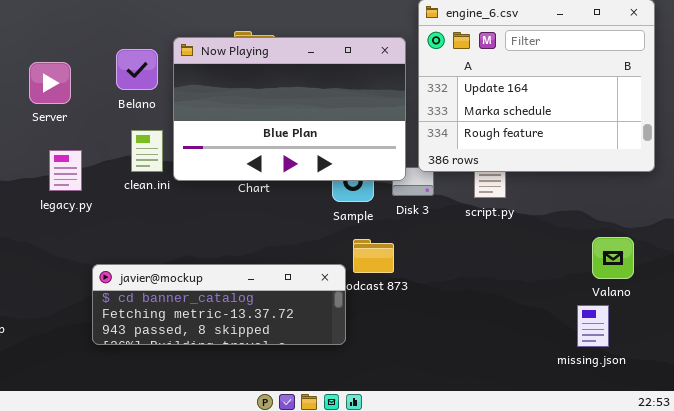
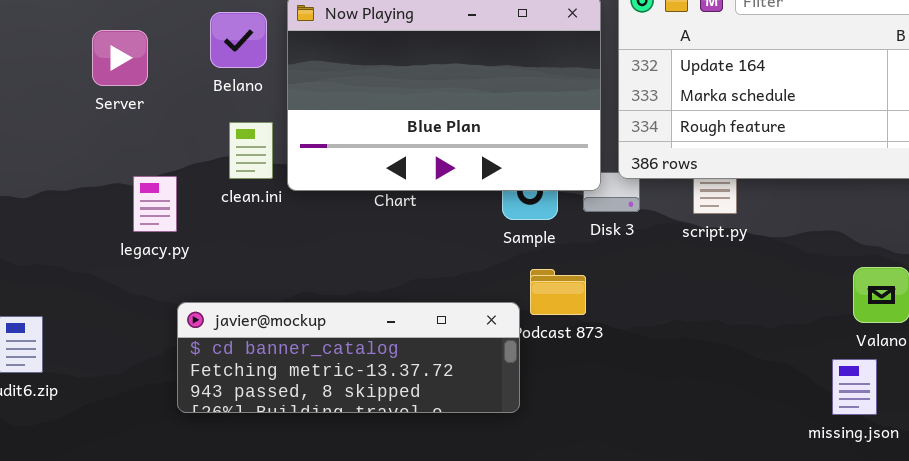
legacy.py: [49,150,82,191] -> [133,176,177,232], moved

